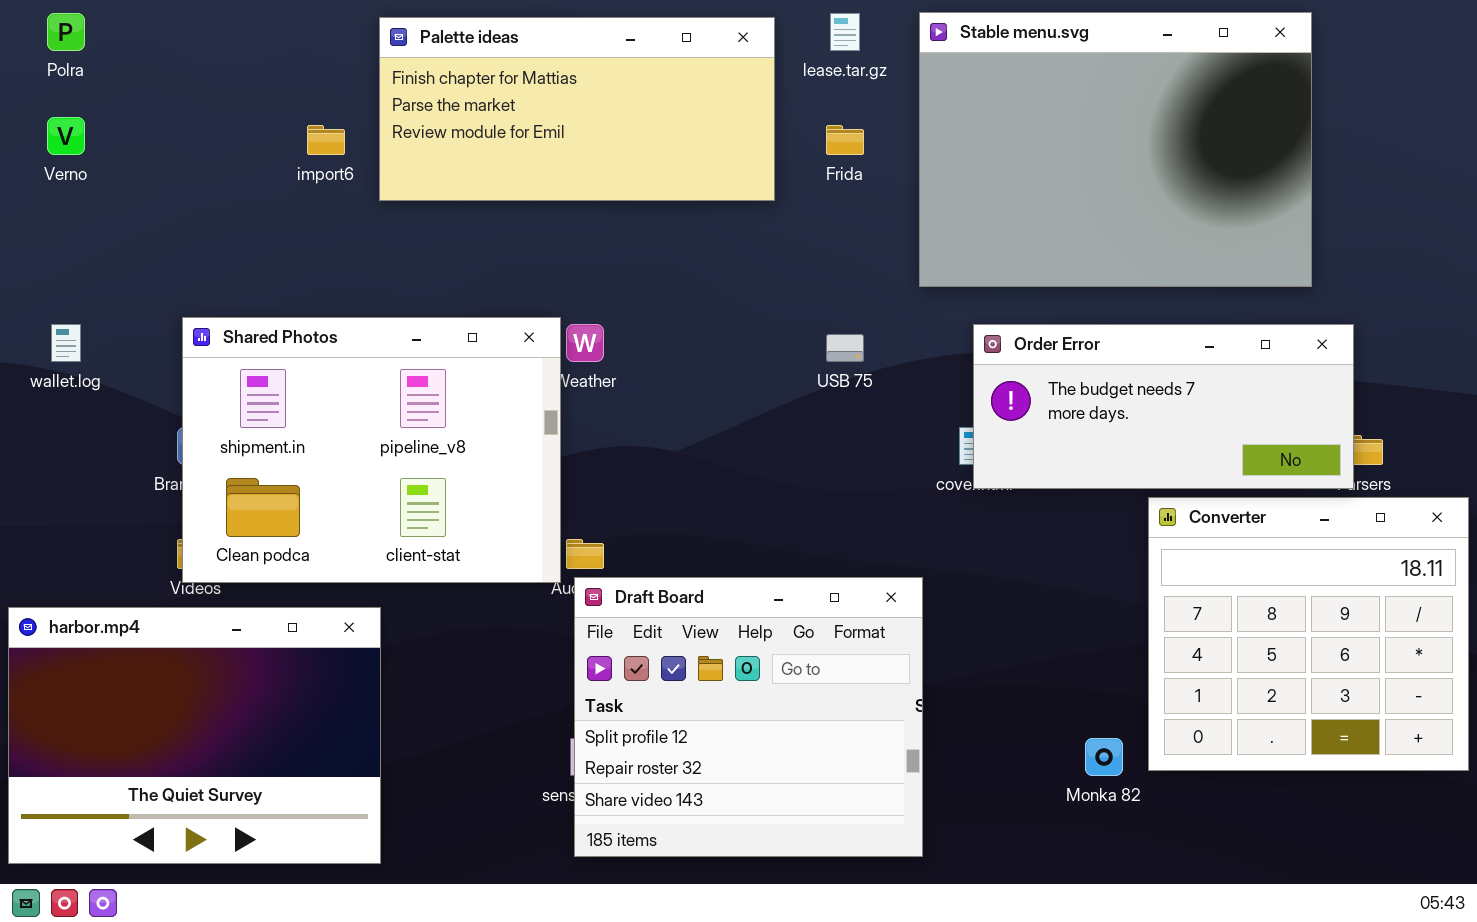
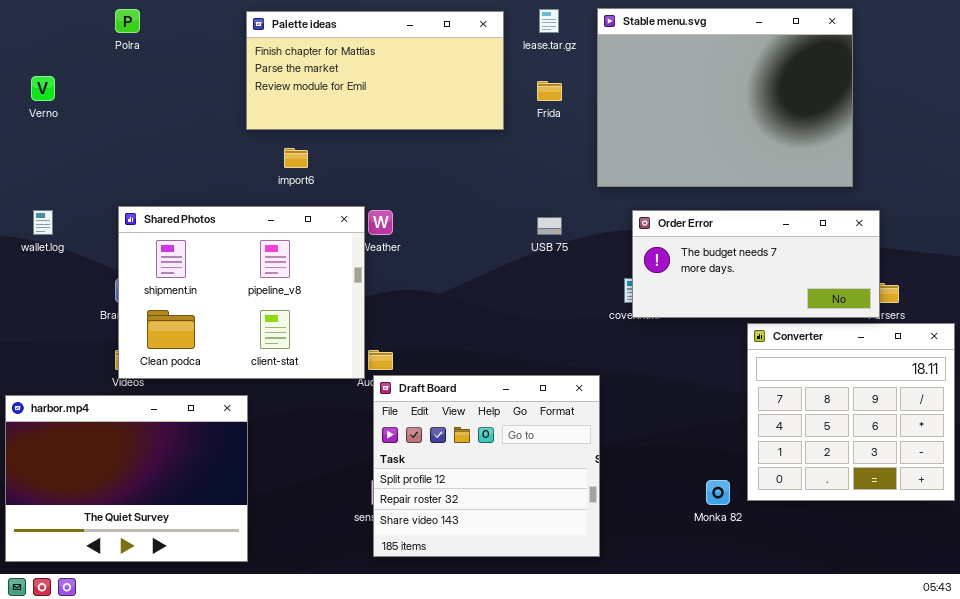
Polra: [47,13,85,51] -> [115,9,140,33], moved
import6: [307,125,345,155] -> [284,148,308,168], moved

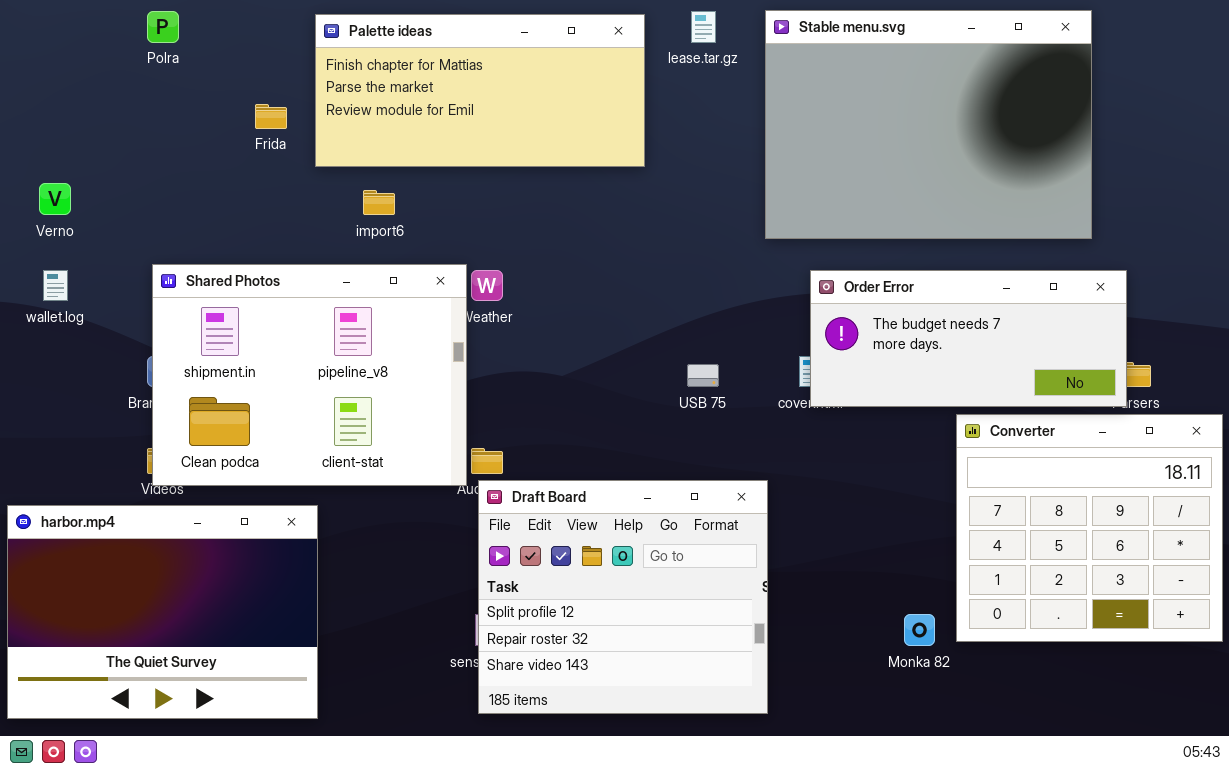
Verno: [31,76,55,101] -> [39,183,71,215], moved
Frida: [537,81,562,101] -> [255,104,287,129], moved
USB 75: [537,217,562,235] -> [687,364,719,387], moved

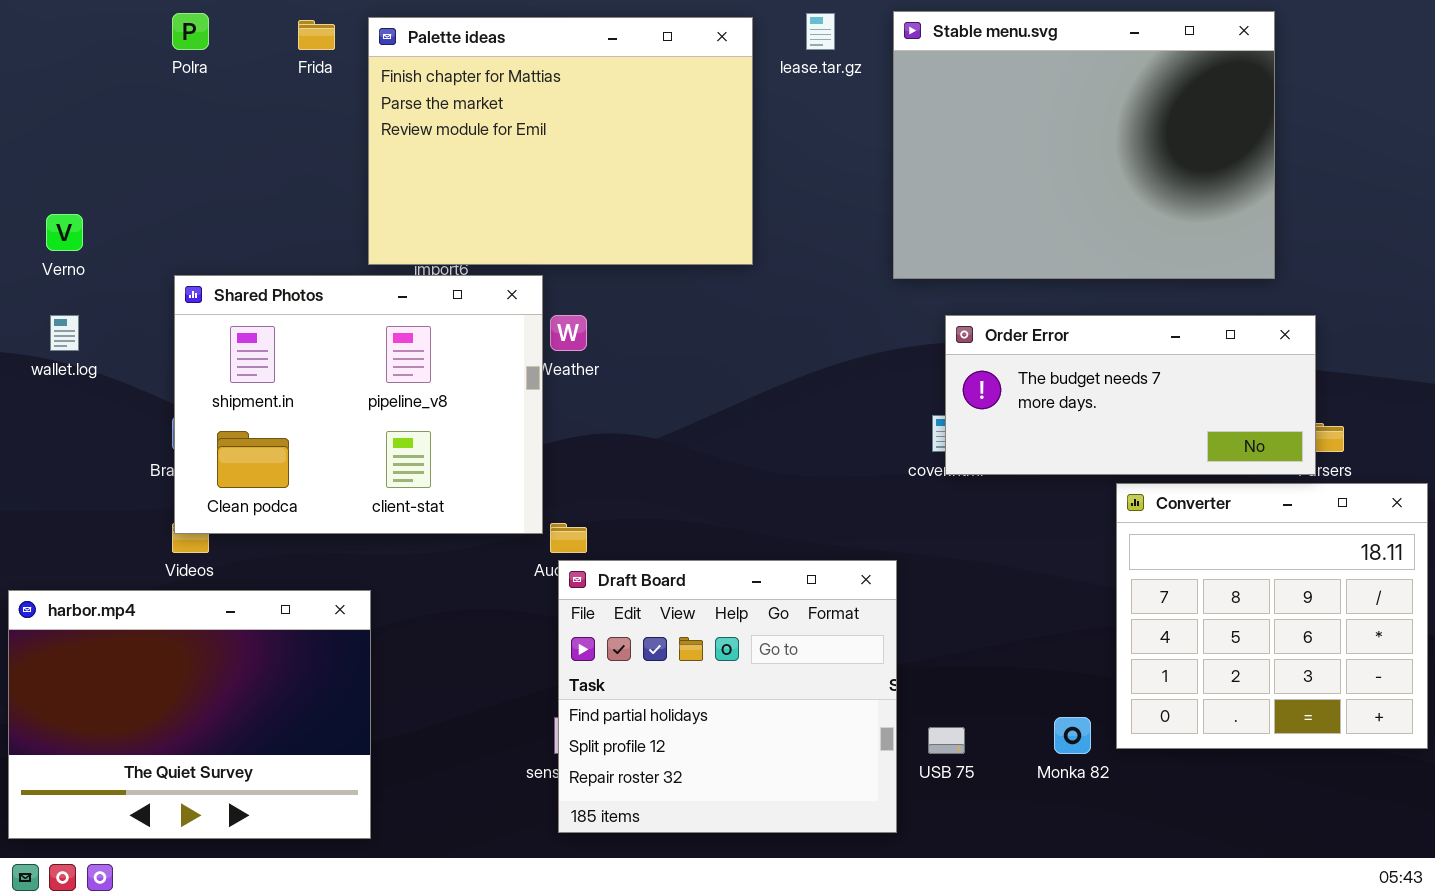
Palette ideas: [315,14,645,167] -> [368,17,753,265], resized
Frida: [255,104,287,129] -> [298,20,335,50], moved
Shared Photos: [152,264,467,486] -> [174,275,543,534], moved
USB 75: [687,364,719,387] -> [928,727,965,754], moved
Draft Board: [478,480,768,714] -> [558,560,897,833], scrolled up 1 row

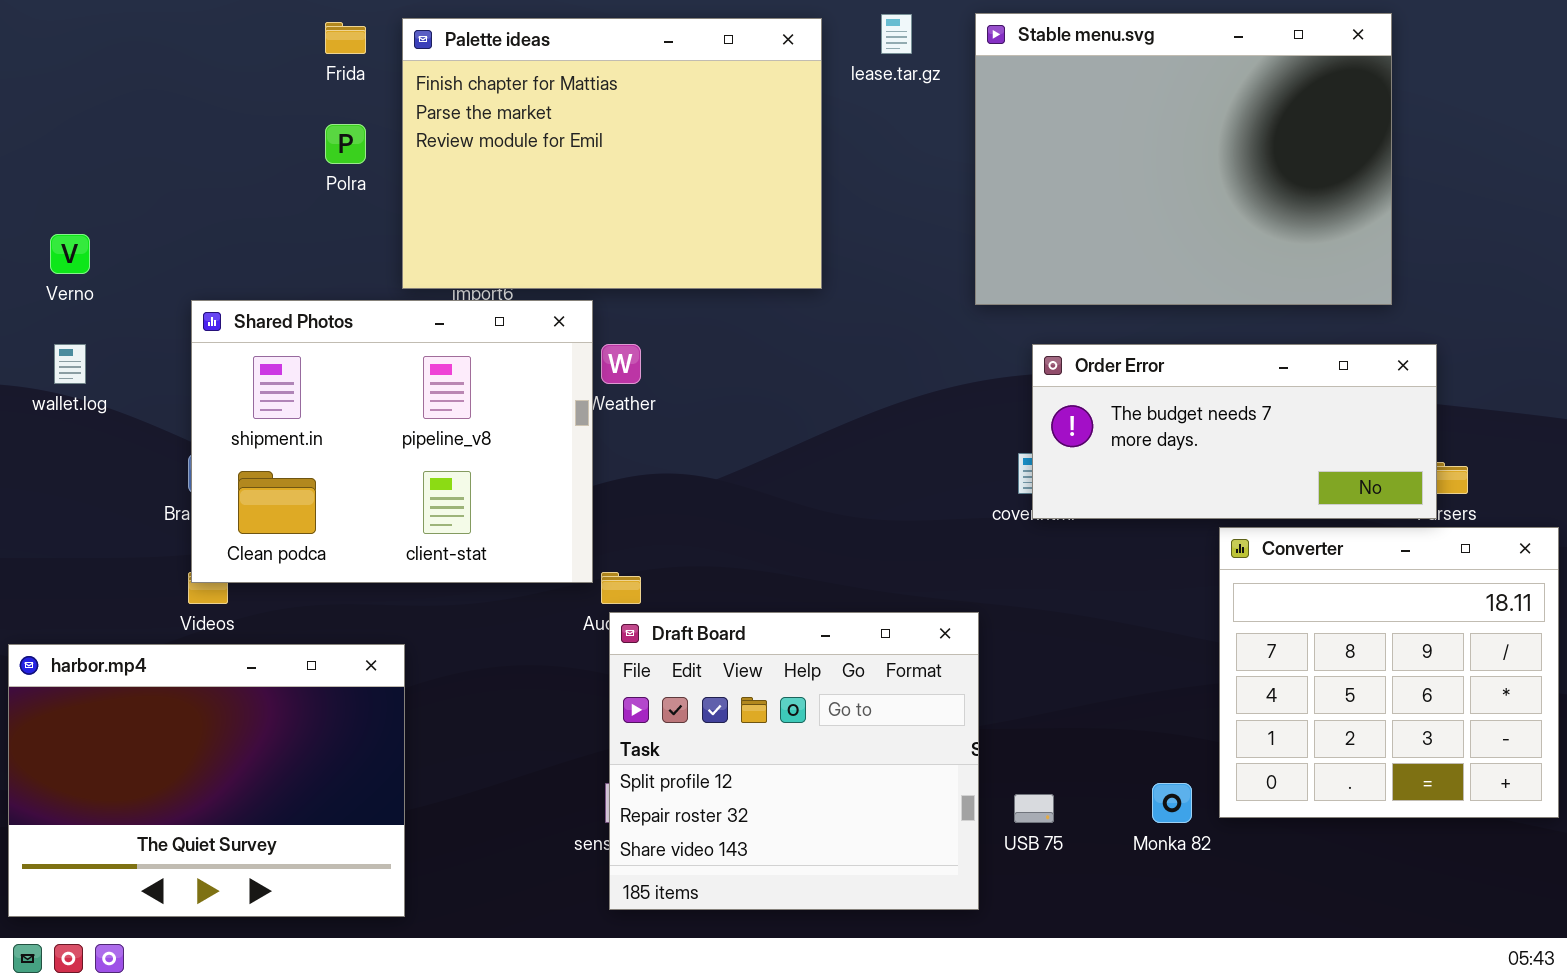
Polra: [172,13,209,50] -> [325,124,366,164], moved
Draft Board: [558,560,897,833] -> [609,612,979,910], scrolled down 1 row

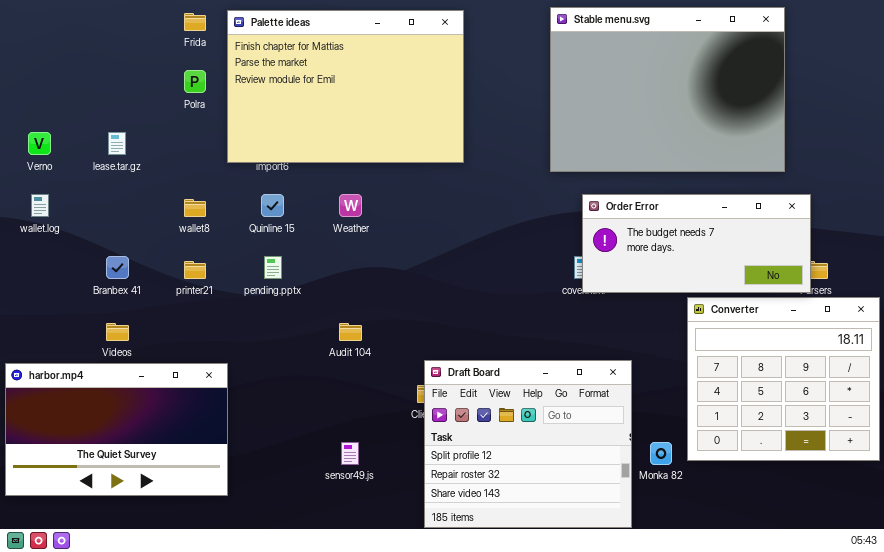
lease.tar.gz: [881,14,912,54] -> [108,132,126,155], moved
Shared Photos: [191,300,593,583] -> none, closed
Draft Board: [609,612,979,910] -> [424,360,632,528], moved
harbor.mp4: [8,644,405,917] -> [5,363,228,496], resized

